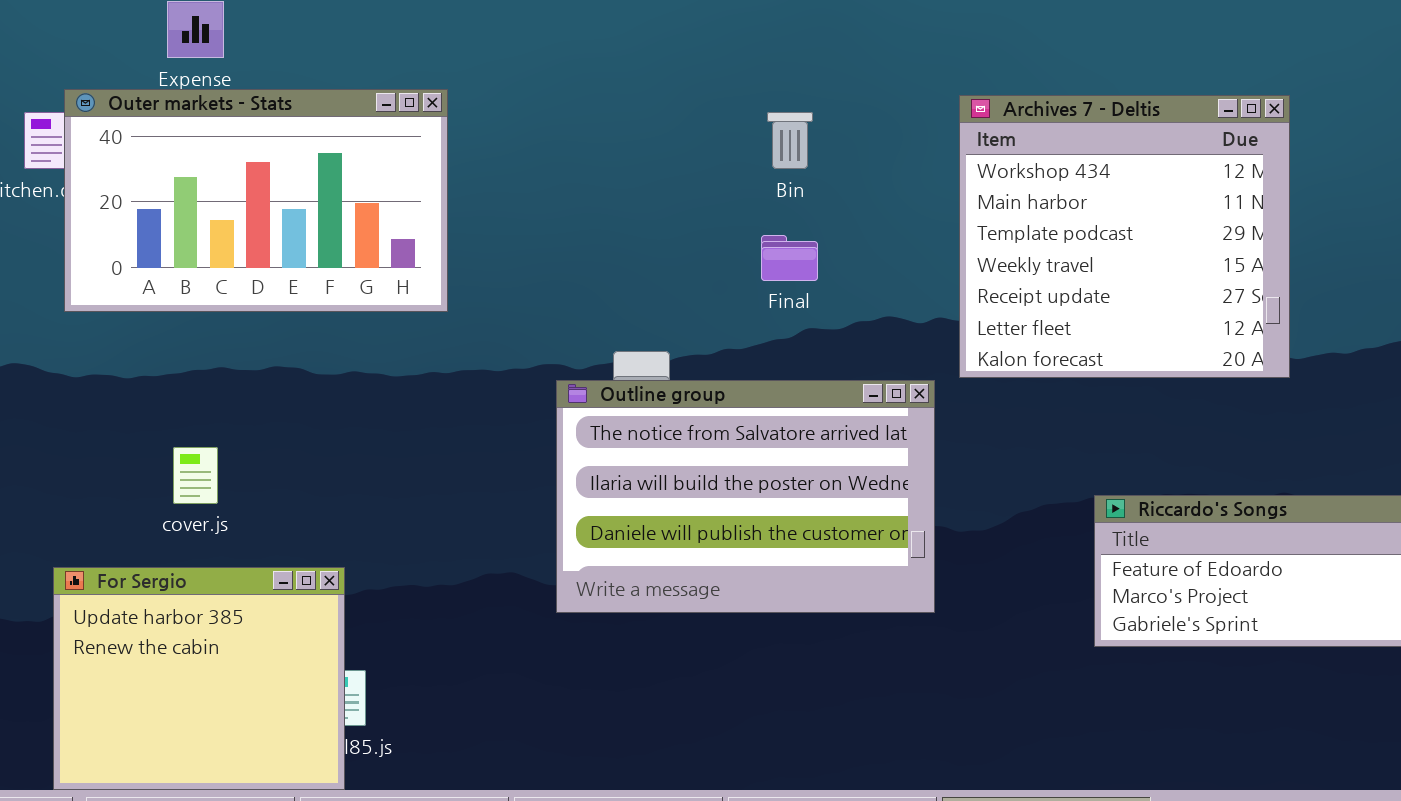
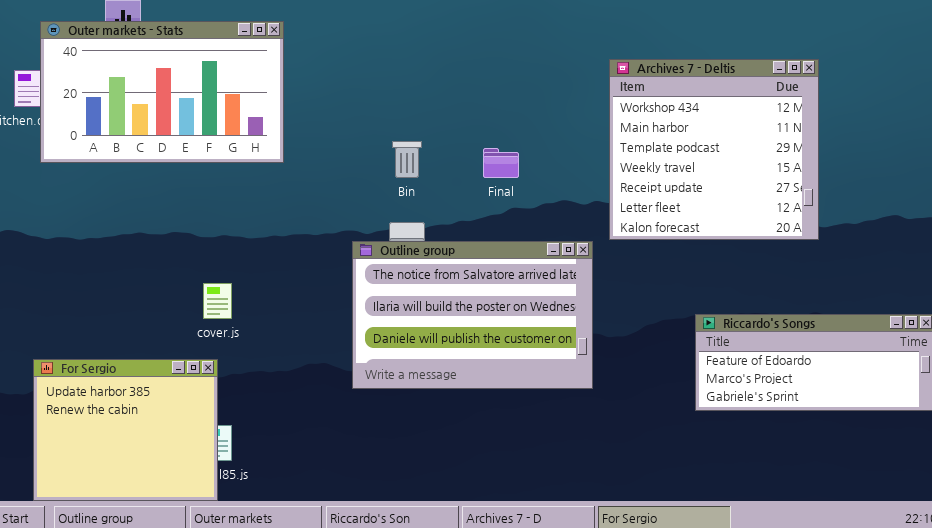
Outer markets - Stats: [64,89,448,312] -> [40,21,284,163], moved
Bin: [767,112,813,169] -> [392,141,422,178], moved
cover.js: [173,447,218,504] -> [203,283,232,319], moved

